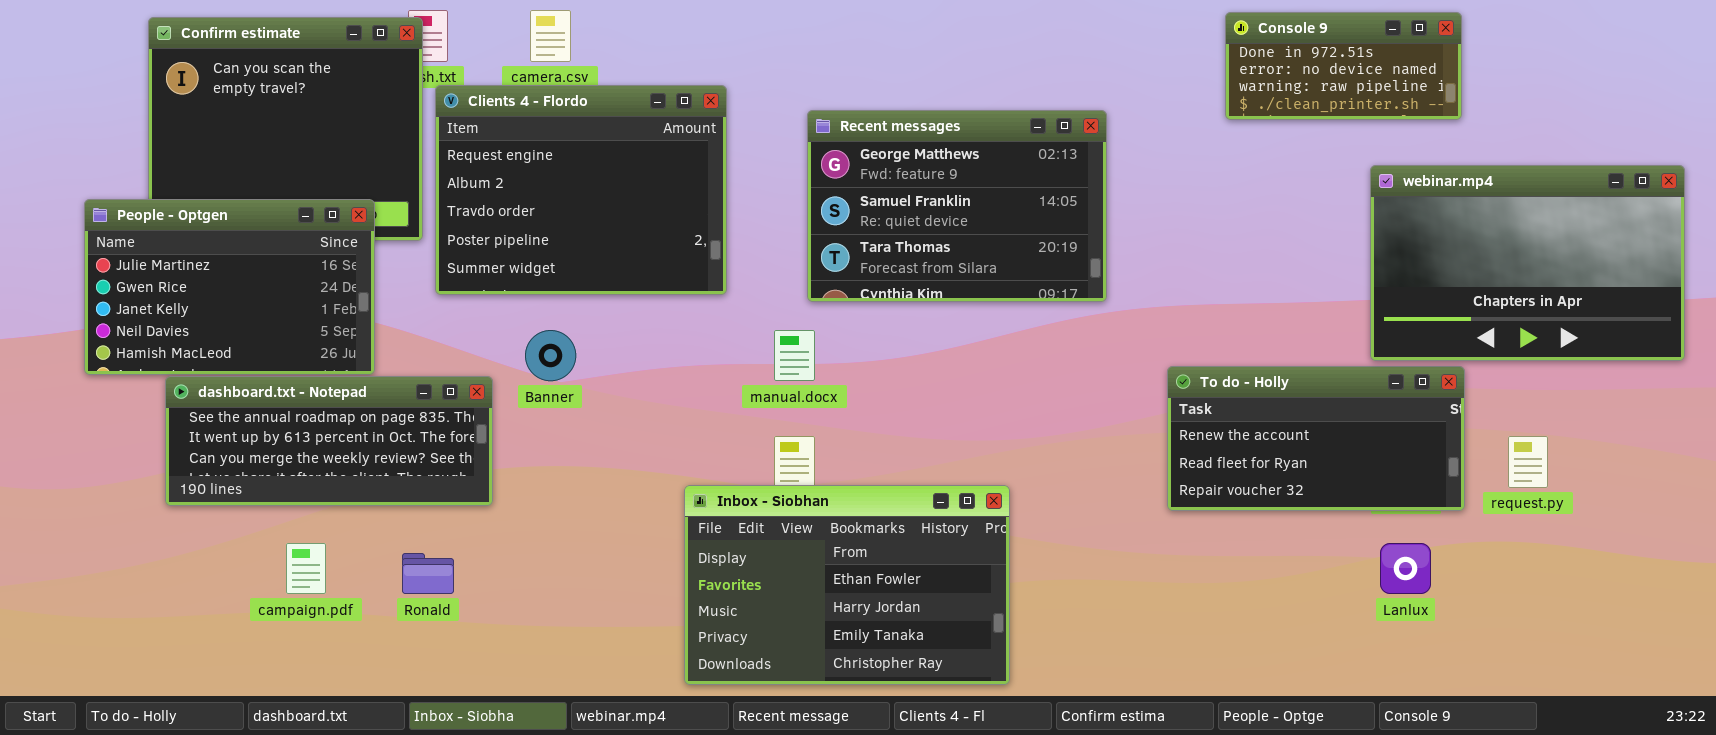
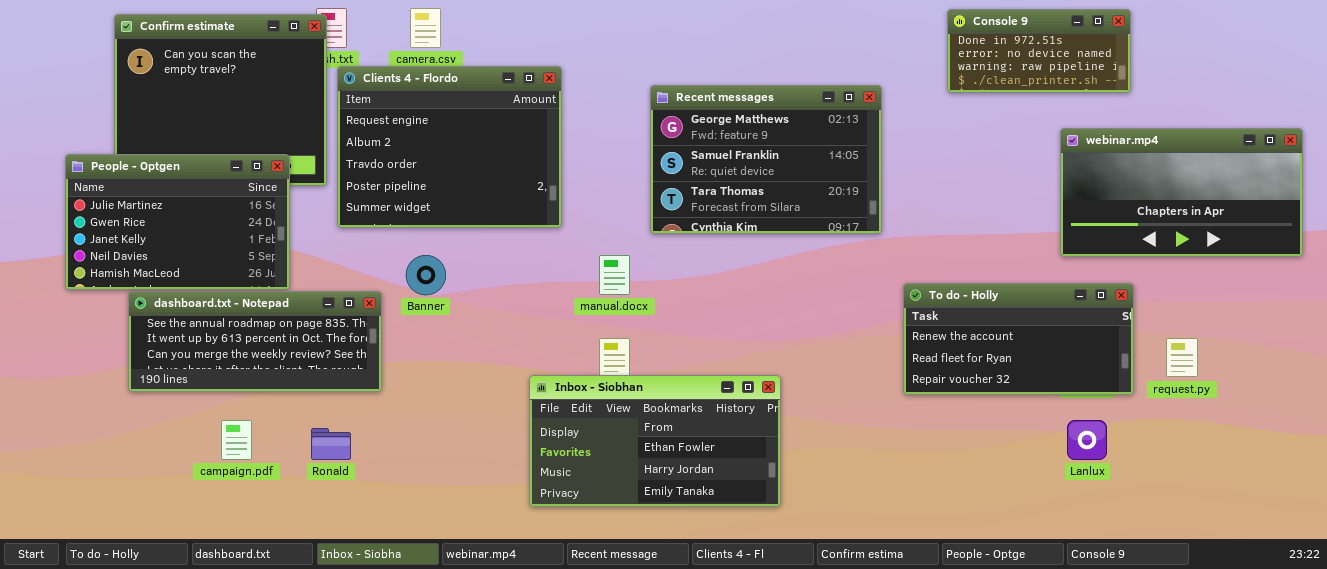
Recent messages: [807,110,1107,302] -> [650,85,882,234], moved
webinar.mp4: [1370,165,1685,361] -> [1060,128,1303,257], resized
Inbox - Siobhan: [684,485,1010,685] -> [529,375,781,507], resized

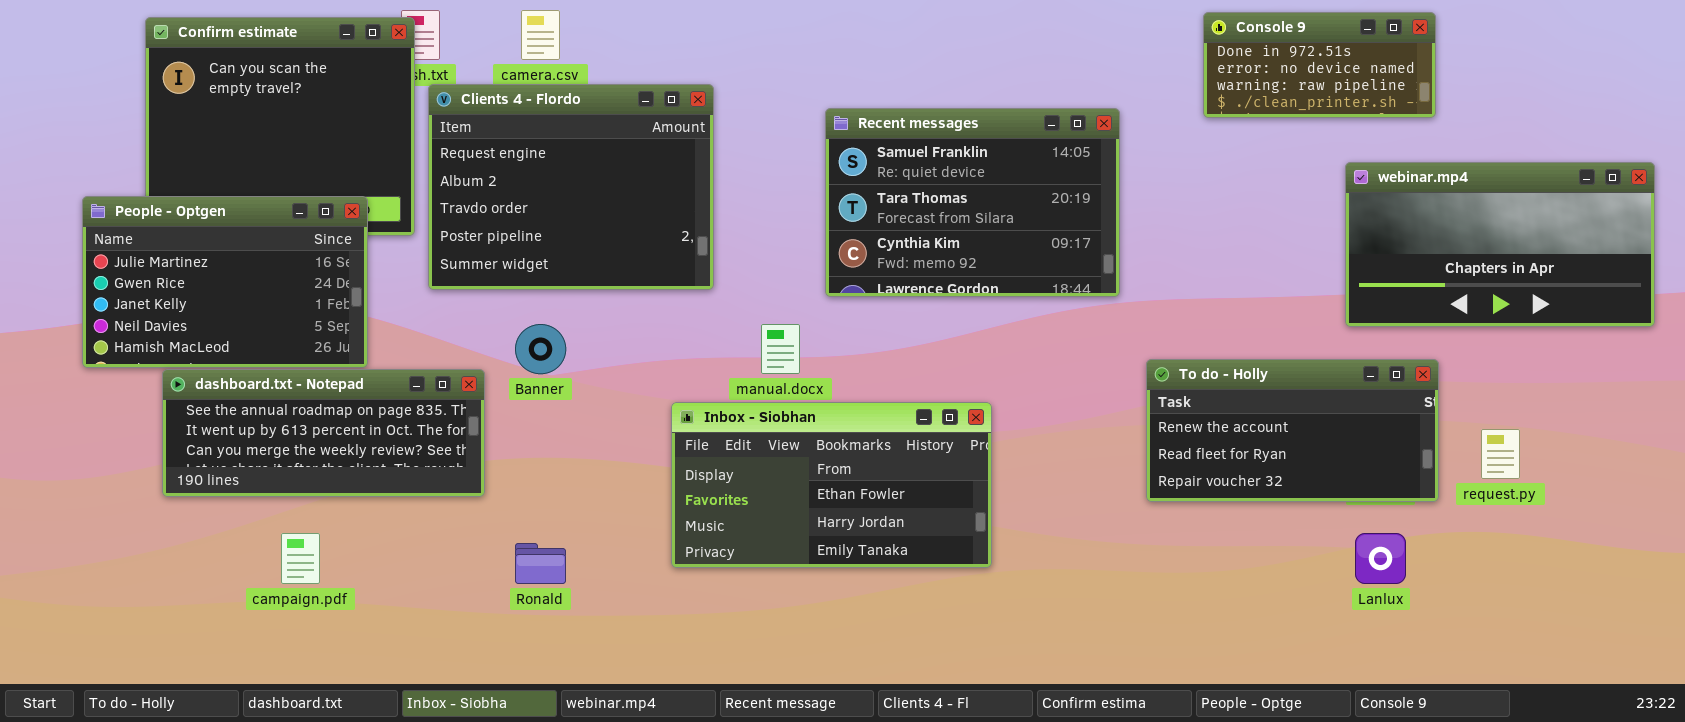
Recent messages: [650,85,882,234] -> [825,108,1120,297], scrolled down 1 row
Inbox - Siobhan: [529,375,781,507] -> [671,402,992,568], moved
Ronald: [311,428,351,460] -> [515,543,566,584], moved

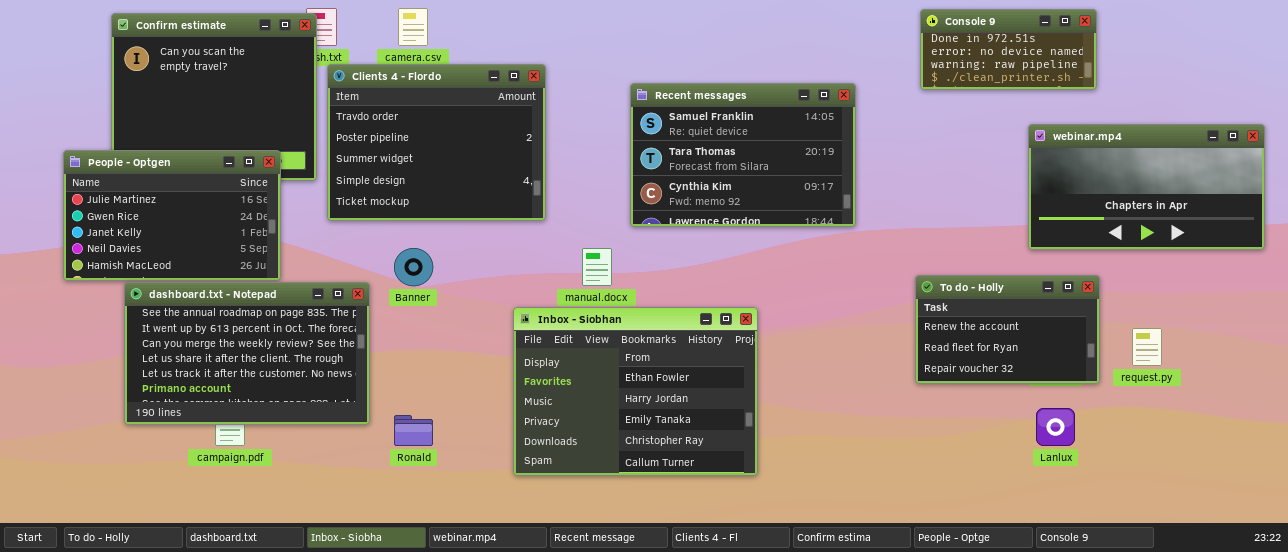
Clients 4 - Flordo: [428,84,714,290] -> [327,64,546,221], scrolled down 2 rows
To do - Holly: [1146,359,1439,502] -> [915,275,1100,384], resized
dashboard.txt - Notepad: [162,369,485,497] -> [124,282,370,425], resized
Inbox - Siobhan: [671,402,992,568] -> [513,307,758,476], resized

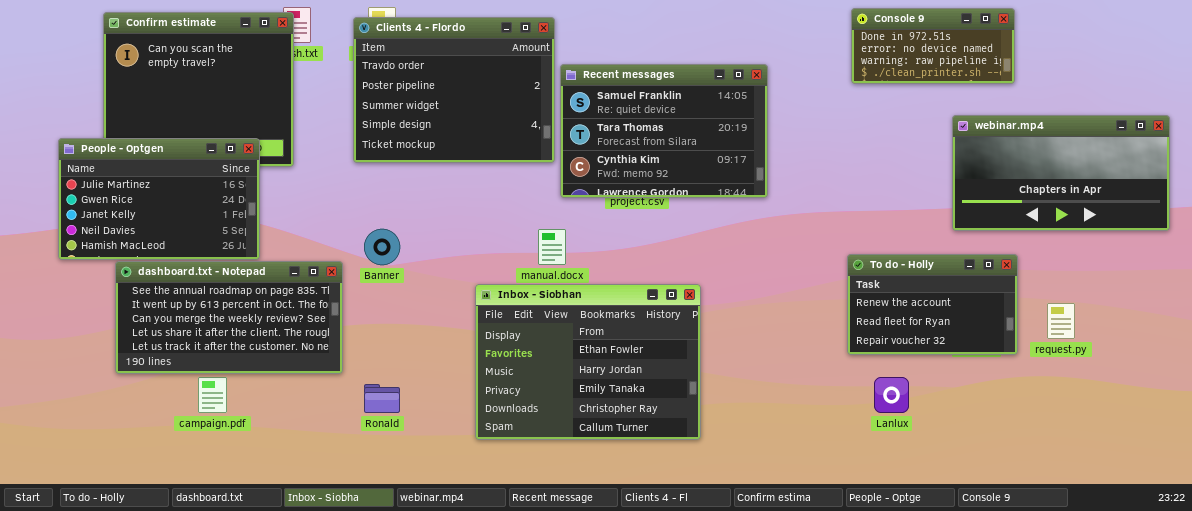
Clients 4 - Flordo: [327,64,546,221] -> [353,17,555,163], moved
Recent messages: [630,83,856,227] -> [560,64,768,198], moved
dashboard.txt - Notepad: [124,282,370,425] -> [115,261,343,374], resized
Lanlux: [1036,408,1075,446] -> [874,377,909,413], moved

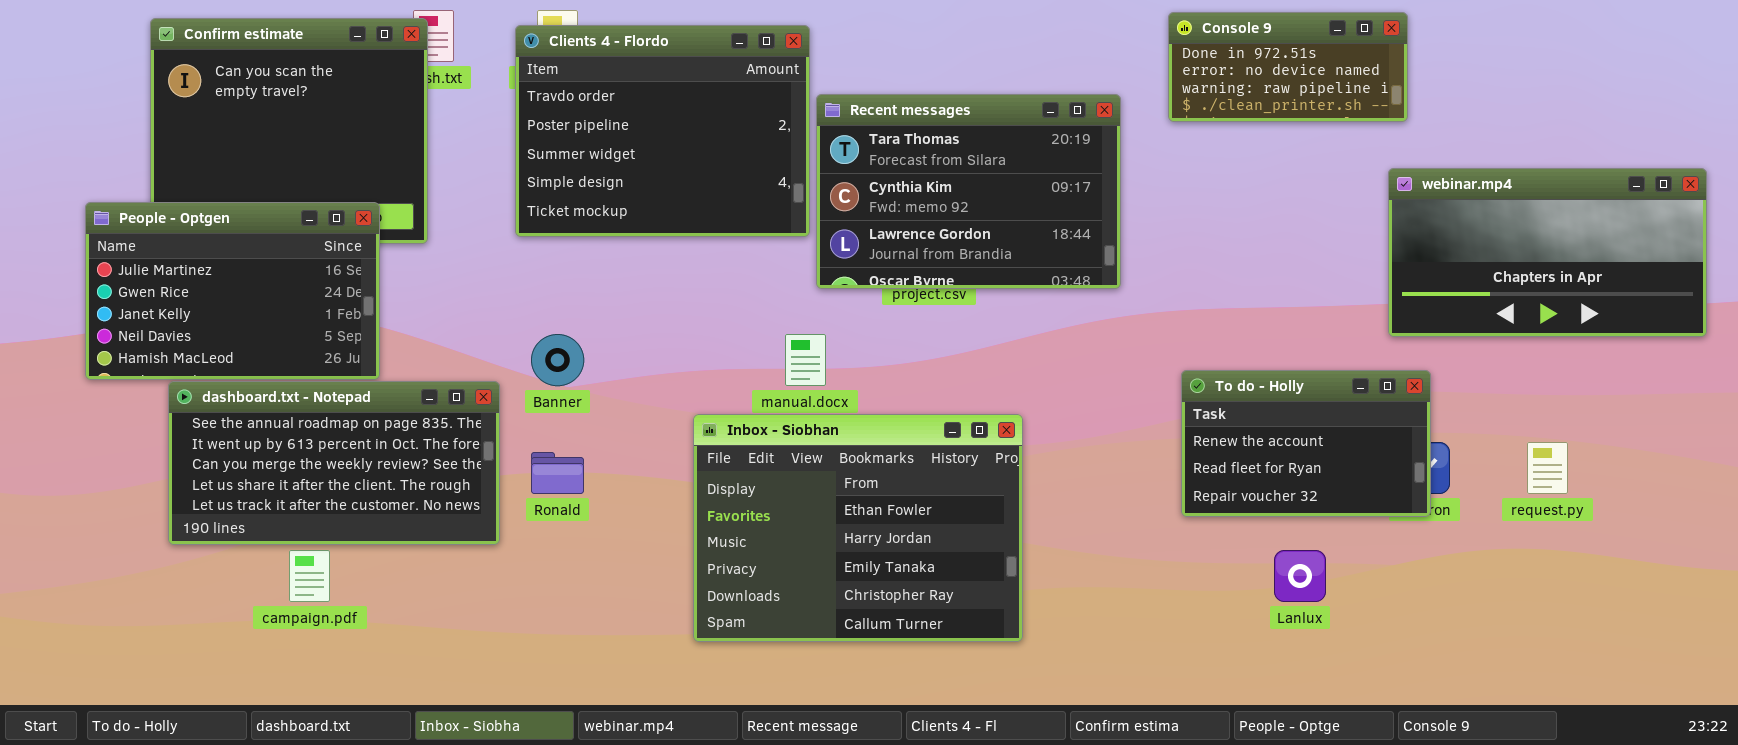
Console 9: [851,8,1015,84] -> [1168,12,1408,122], moved
Recent messages: [560,64,768,198] -> [816,94,1121,289], scrolled down 1 row
To do - Holly: [847,254,1018,355] -> [1181,370,1431,517], moved
Ronald: [364,384,400,413] -> [531,452,584,494], moved

